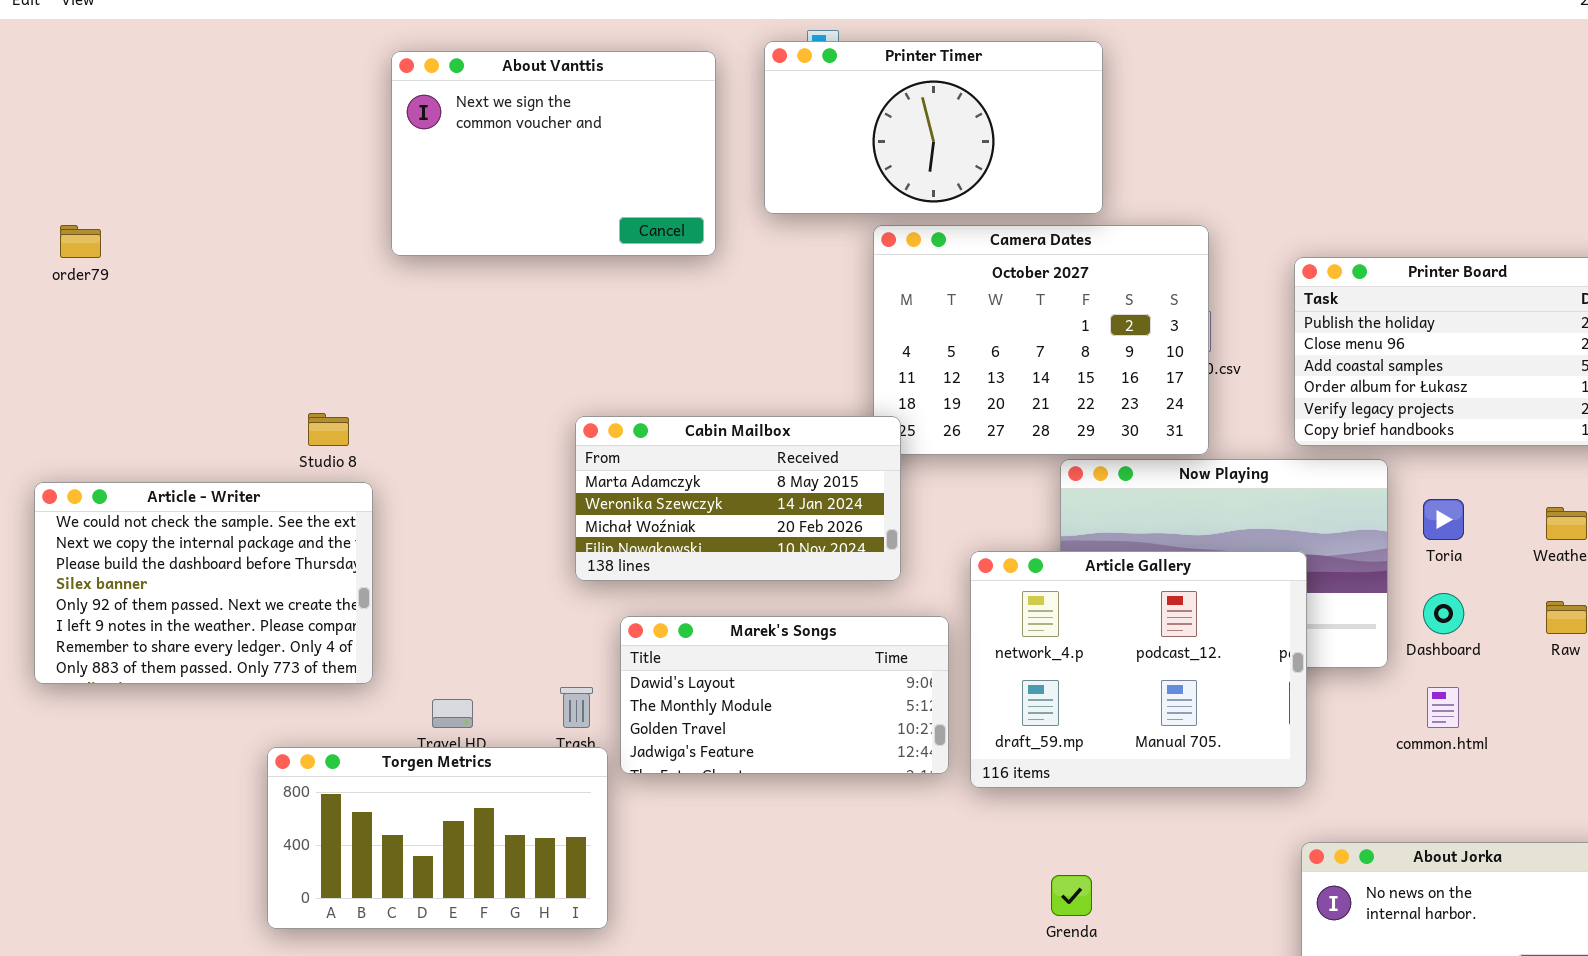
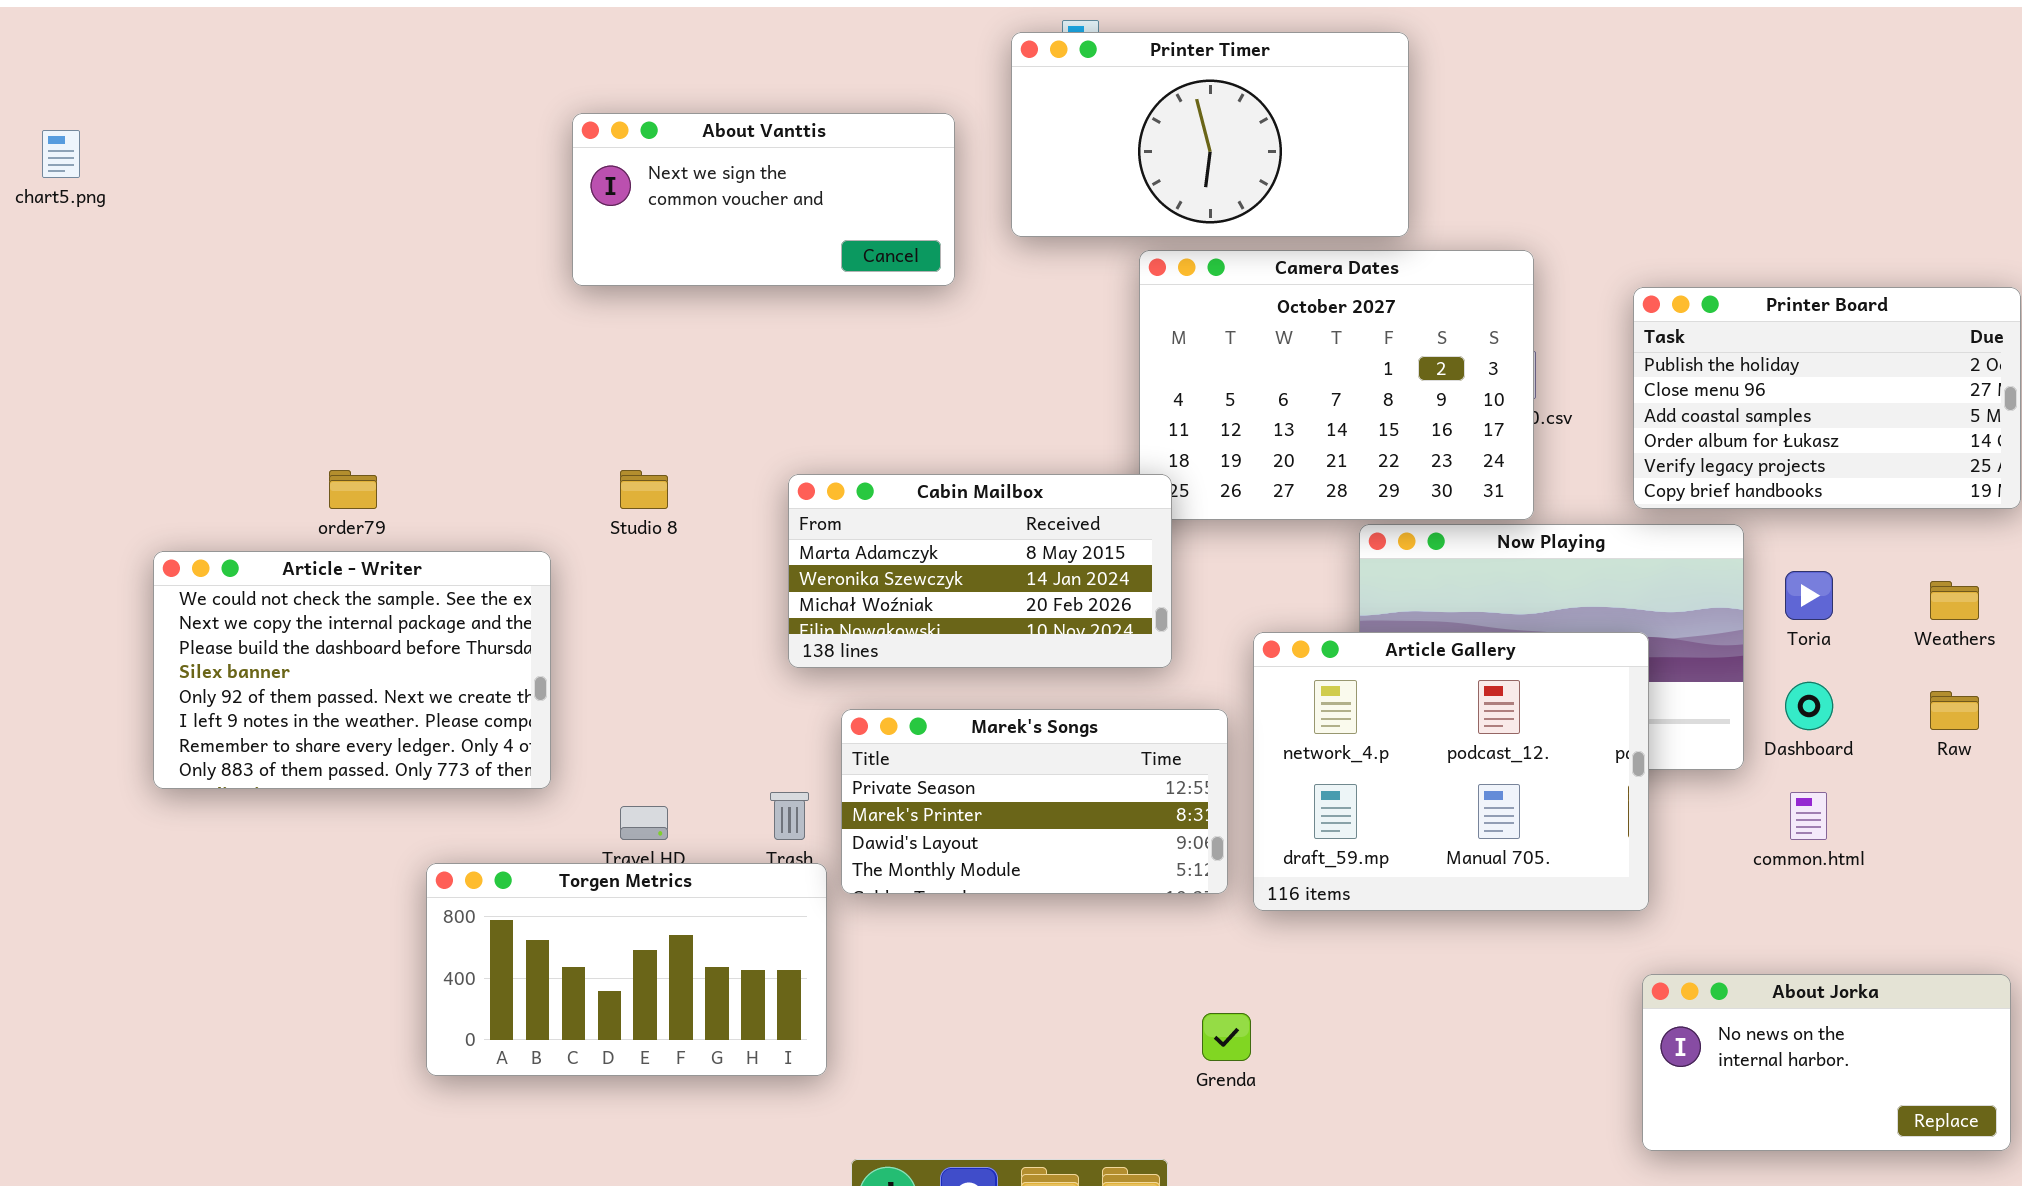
About Vanttis: [391,51,716,256] -> [572,113,955,286], resized
order79: [60,225,101,258] -> [329,470,377,509], moved
Studio 8: [308,413,349,446] -> [620,470,668,509], moved
Marek's Songs: [620,616,949,774] -> [841,709,1228,894], scrolled up 2 rows
Grenda: [1051,875,1092,916] -> [1202,1013,1251,1061], moved

